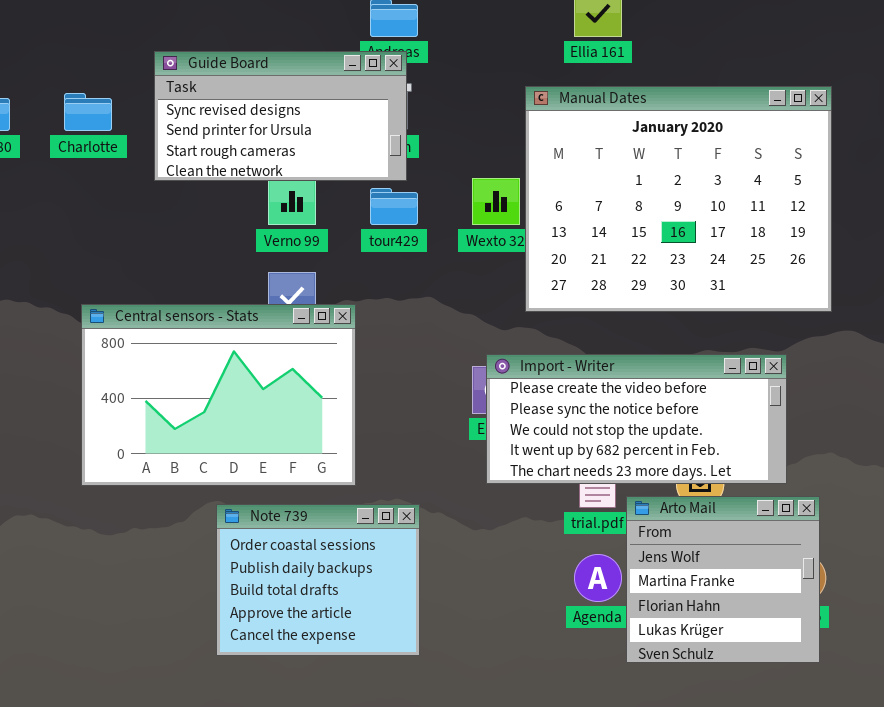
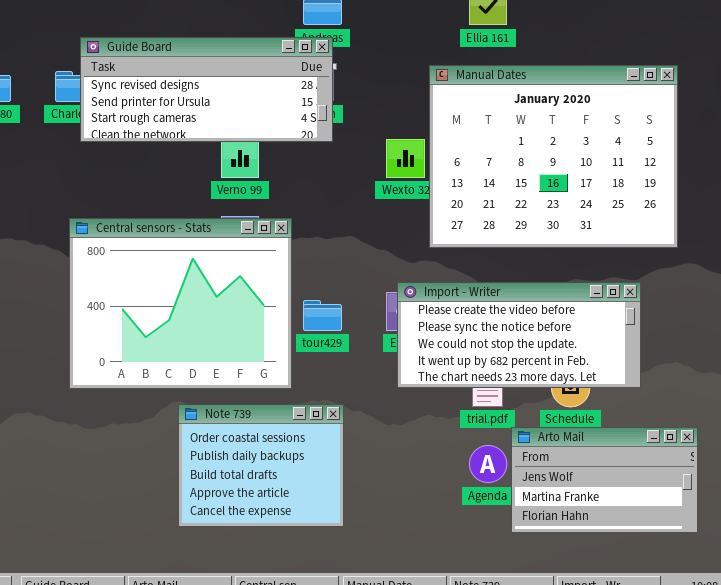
Guide Board: [154,51,407,181] -> [80,37,333,142], resized
tour429: [370,188,418,225] -> [303,300,342,331], moved
Central sensors - Stats: [81,304,356,486] -> [69,218,292,389], resized
Arto Mail: [626,496,820,663] -> [511,427,698,533], resized

